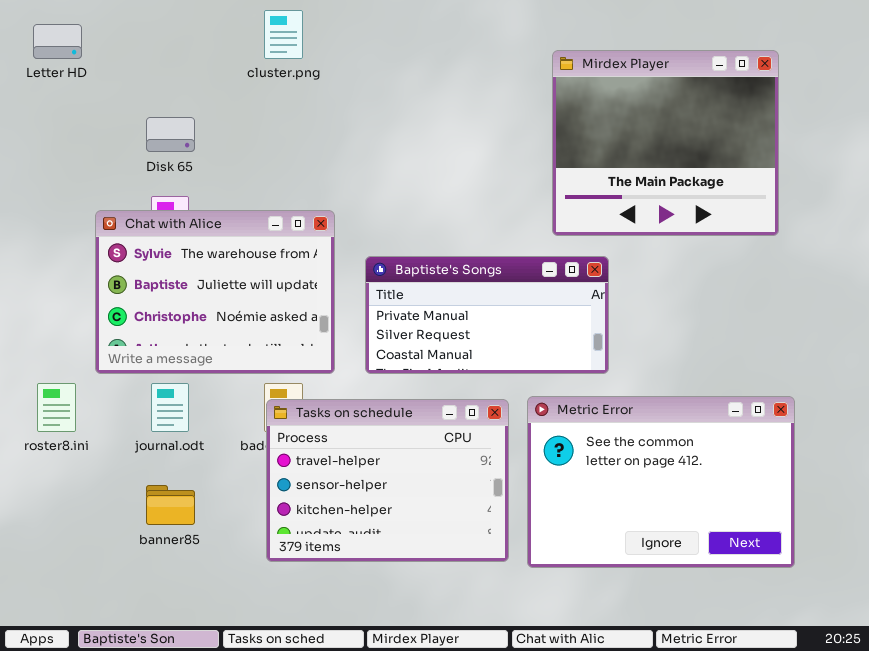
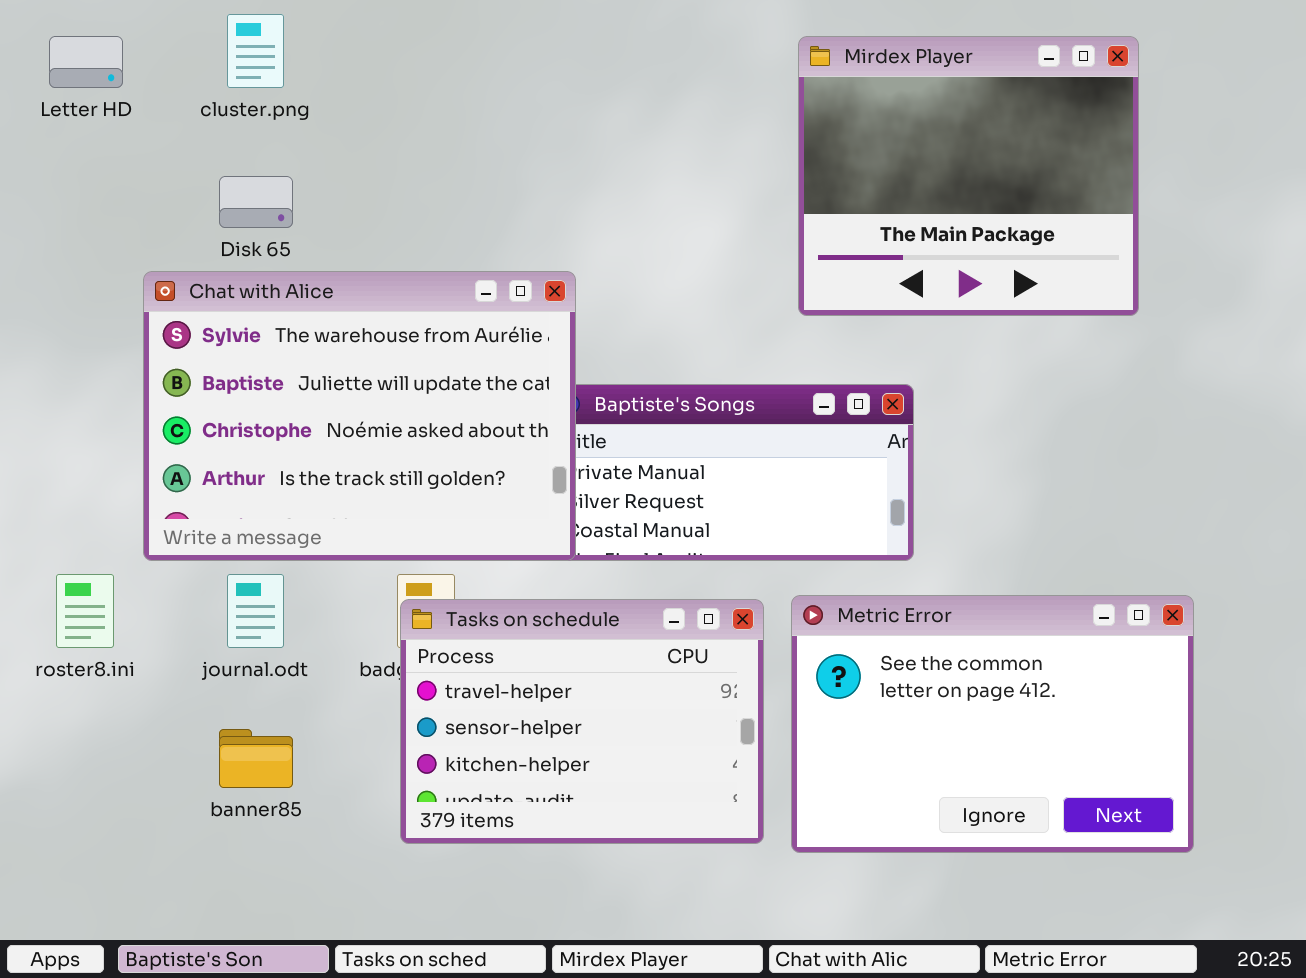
cluster.png: [264,10,303,59] -> [227,14,284,88], moved
Mirdex Player: [552,50,779,236] -> [798,36,1139,316], moved
Chat with Alice: [95,210,335,374] -> [143,271,576,561], resized

